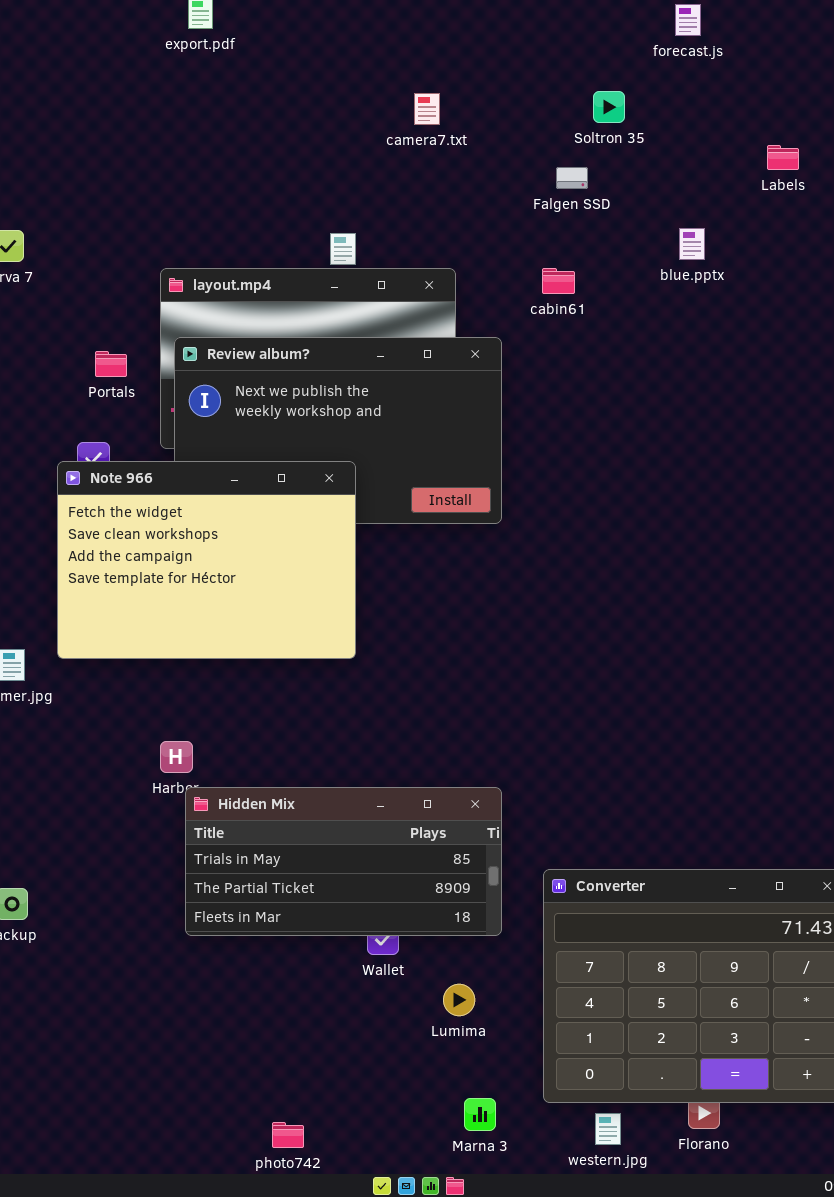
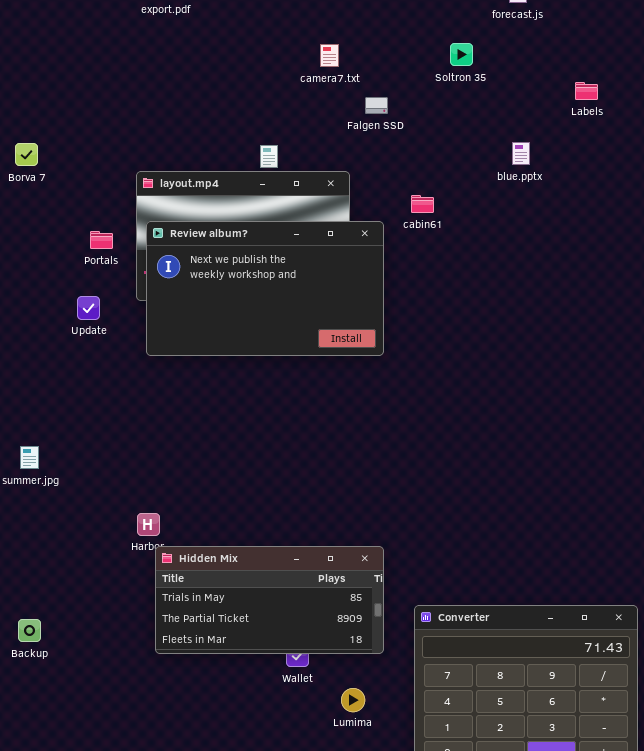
Falgen SSD: [556,167,588,189] -> [365,97,388,114], moved
cabin61: [542,268,575,294] -> [411,195,434,213], moved
Note 966: [57,461,356,659] -> none, closed

